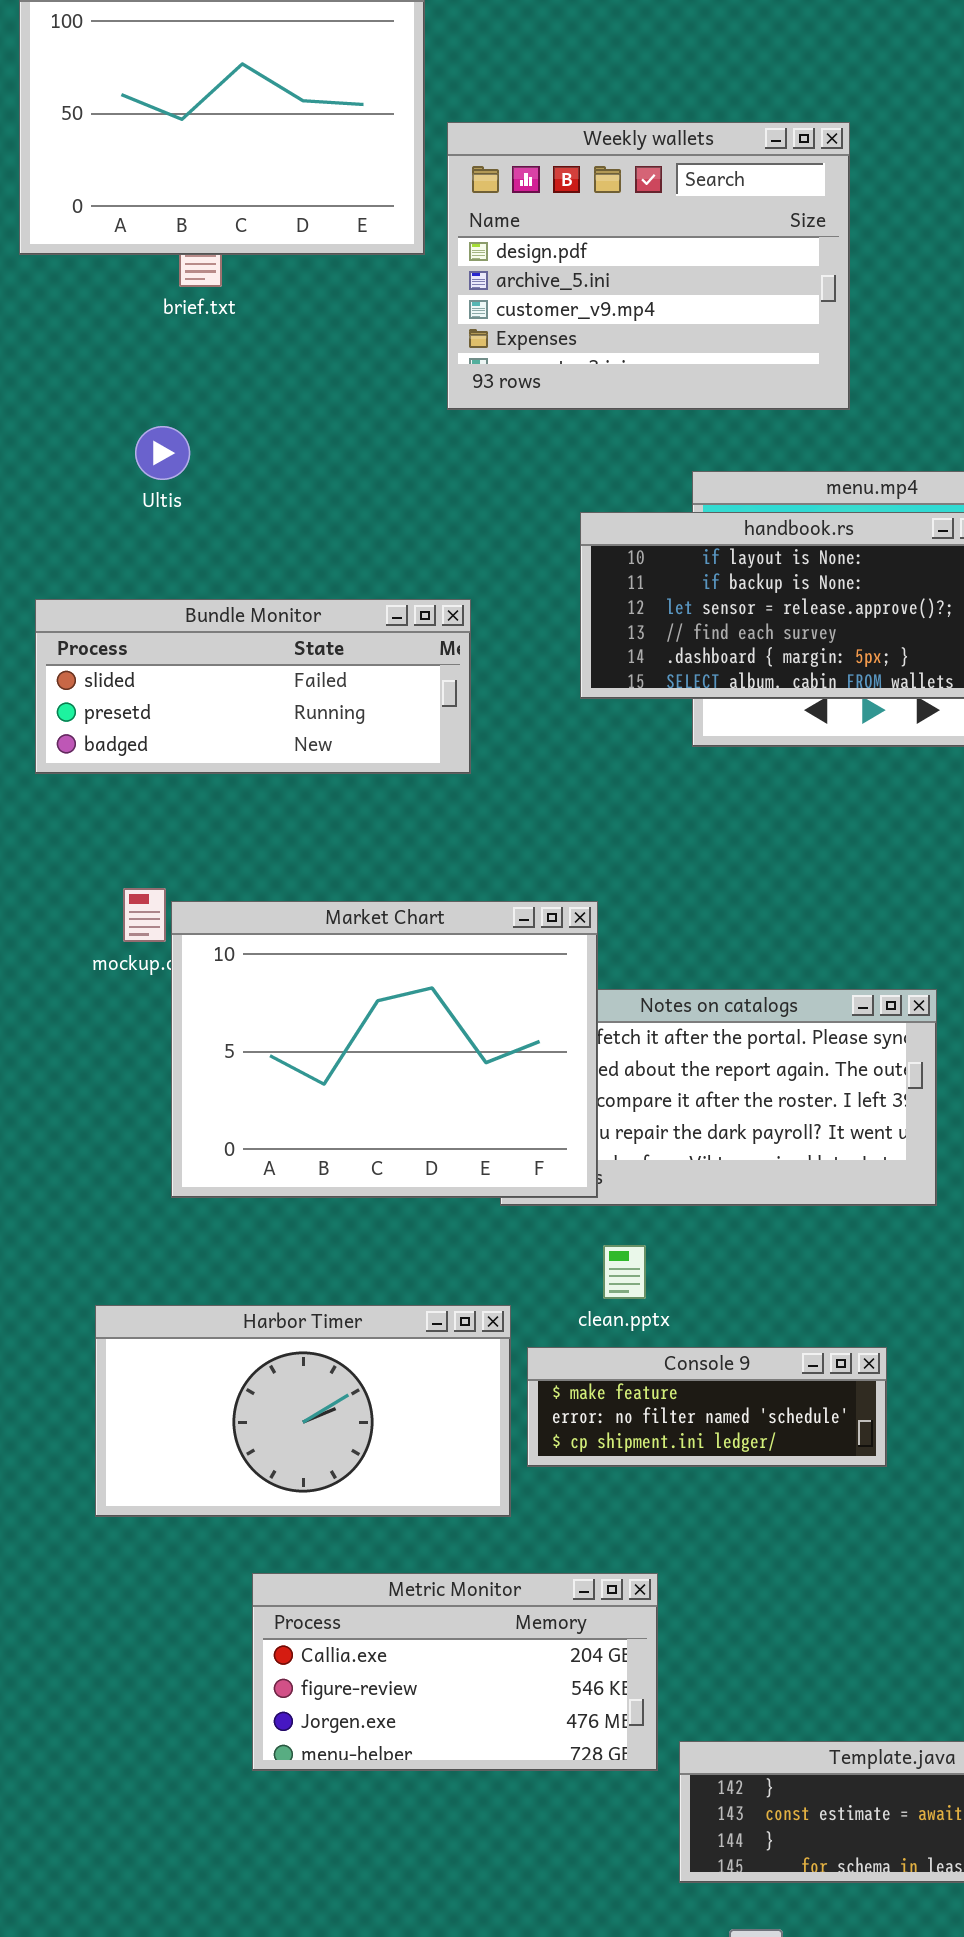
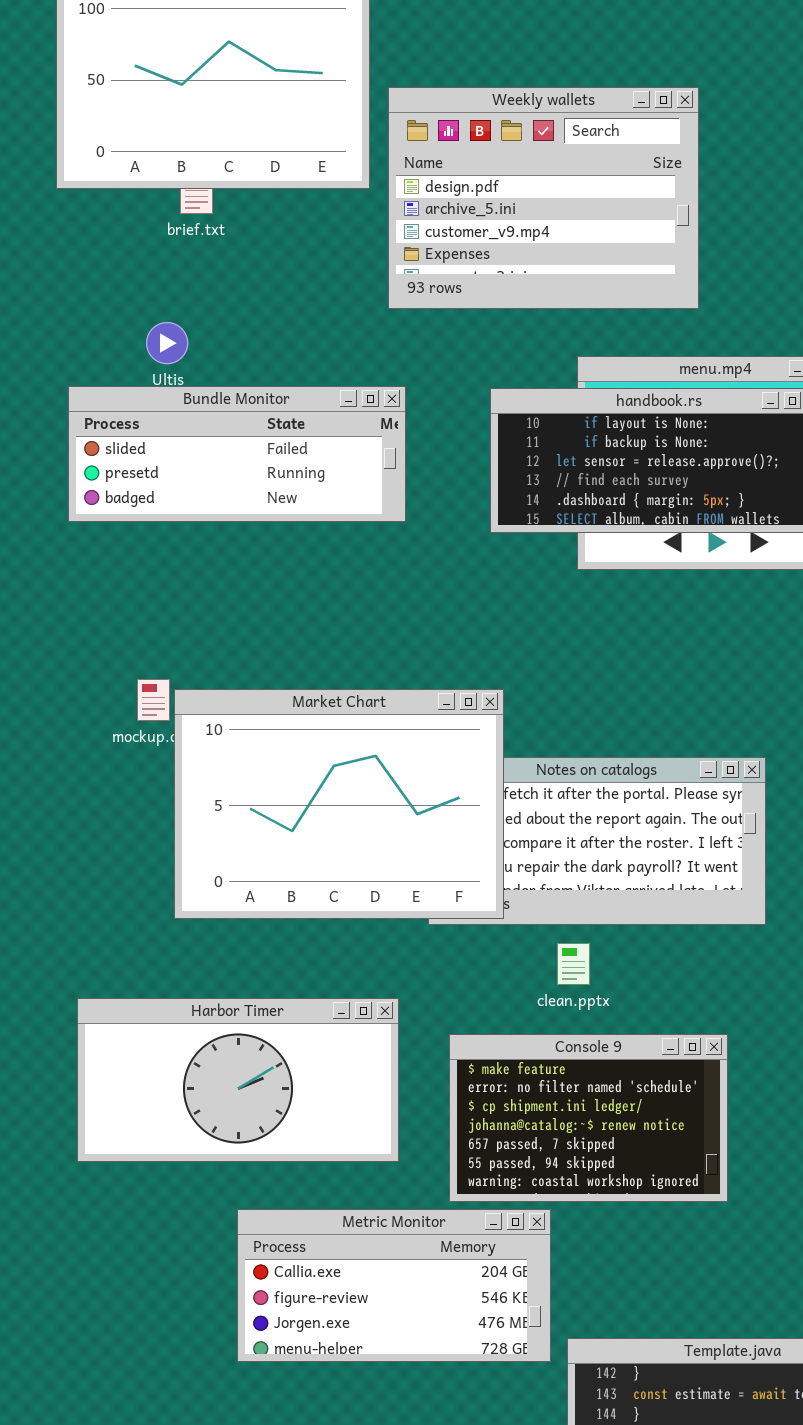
Bundle Monitor: [35,599,471,774] -> [68,386,406,522], moved
clean.pptx: [603,1245,646,1299] -> [557,943,590,985], moved
Harbor Timer: [95,1305,511,1517] -> [77,998,399,1162], moved
Console 9: [527,1347,887,1467] -> [449,1034,728,1202], resized

